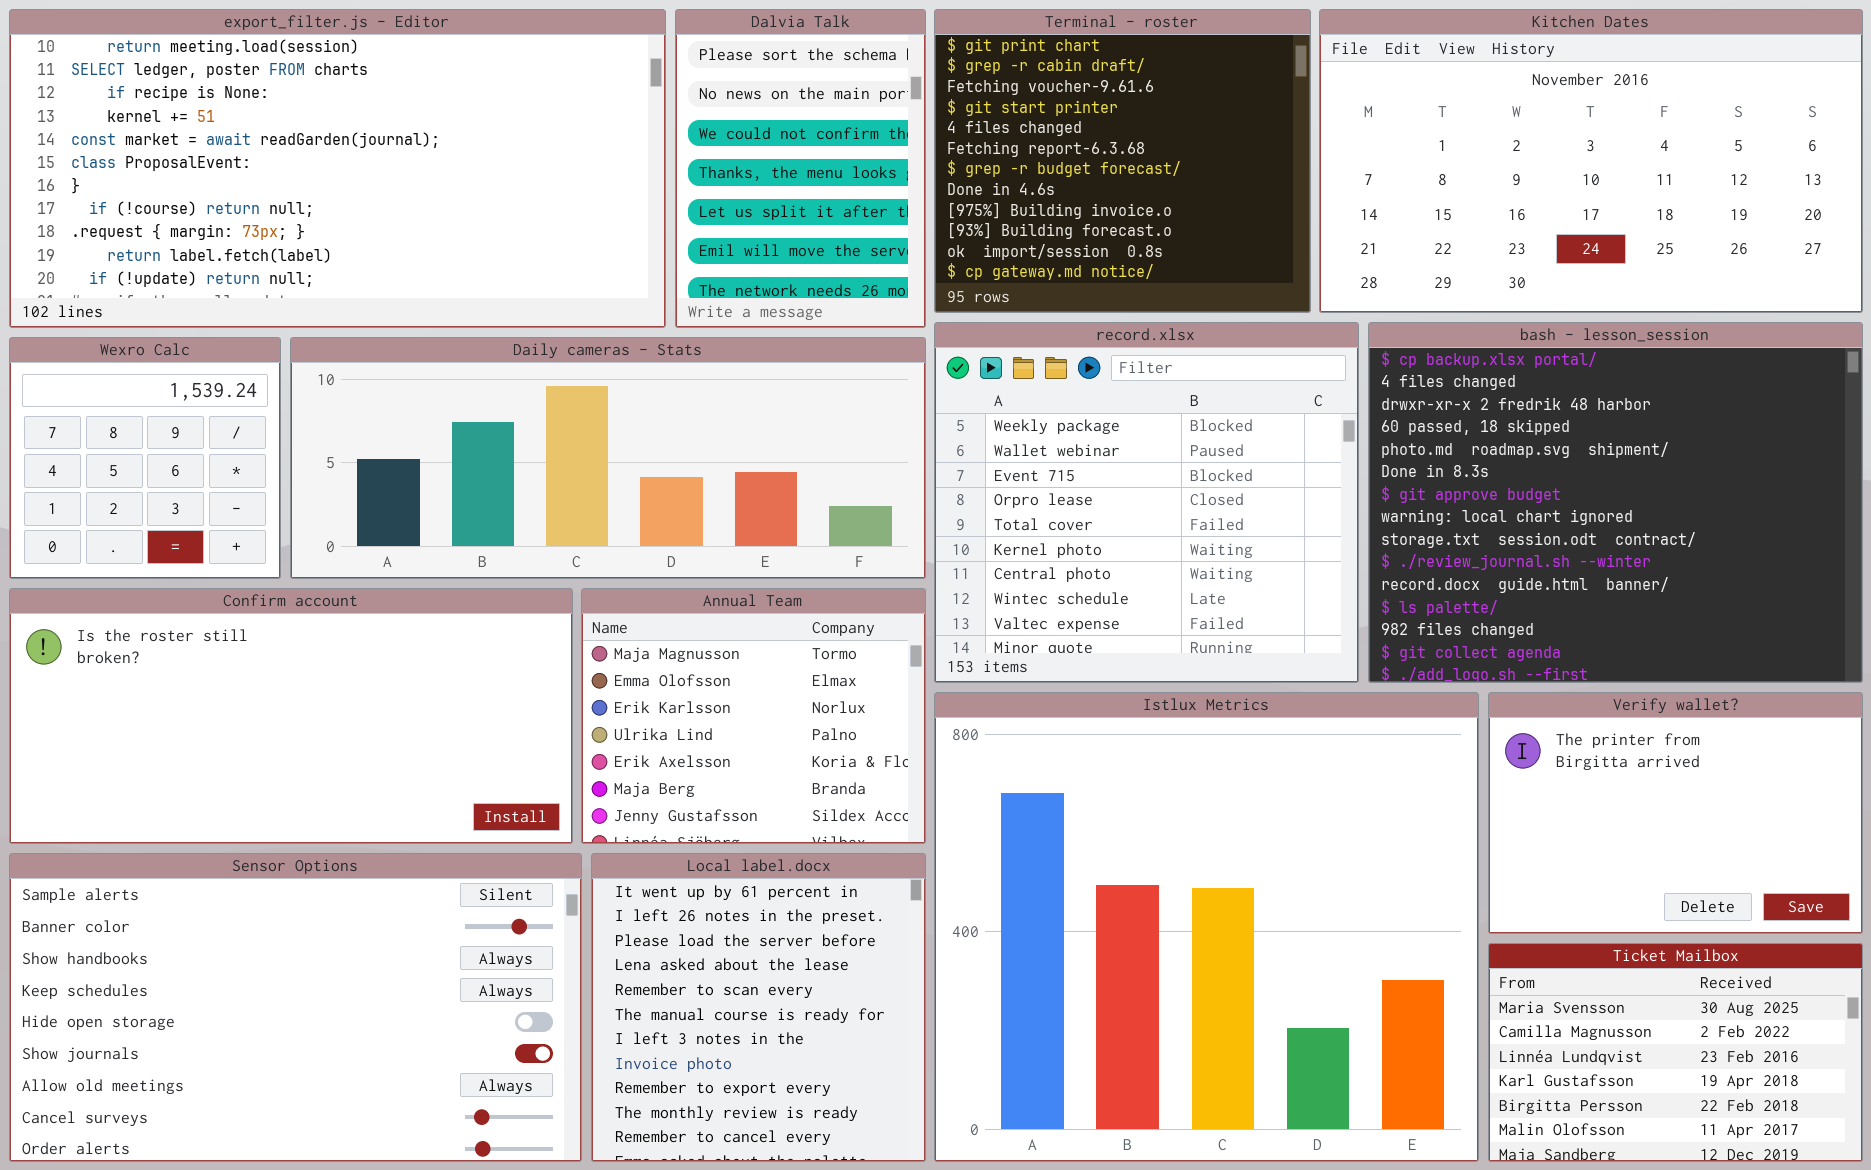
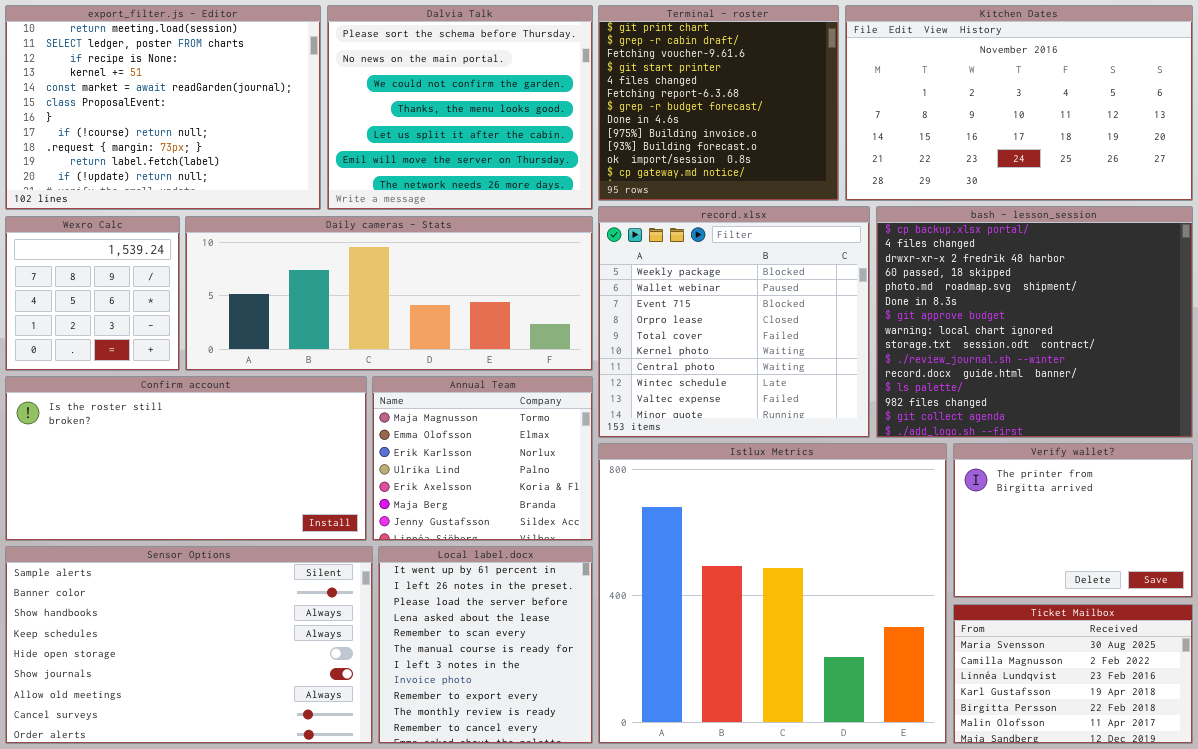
export_filter.js - Editor: [9,9,666,328] -> [5,5,321,210], resized
Dalvia Talk: [675,9,926,328] -> [327,5,593,210], resized

